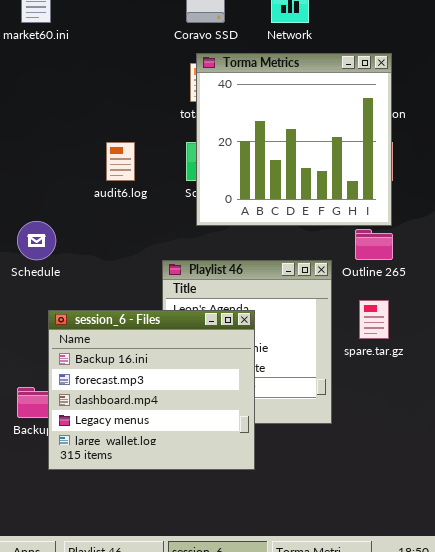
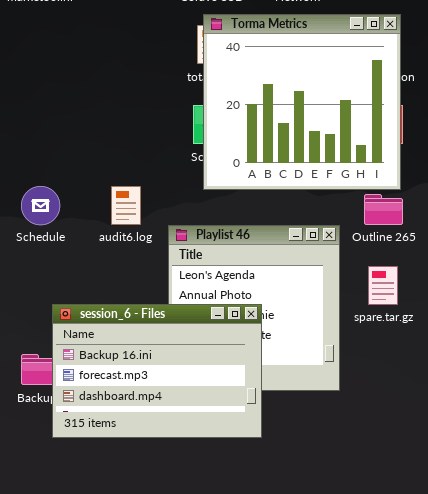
audit6.log: [106,142,135,181] -> [111,186,141,225], moved
session_6 - Files: [48,310,255,470] -> [52,304,262,438], resized

